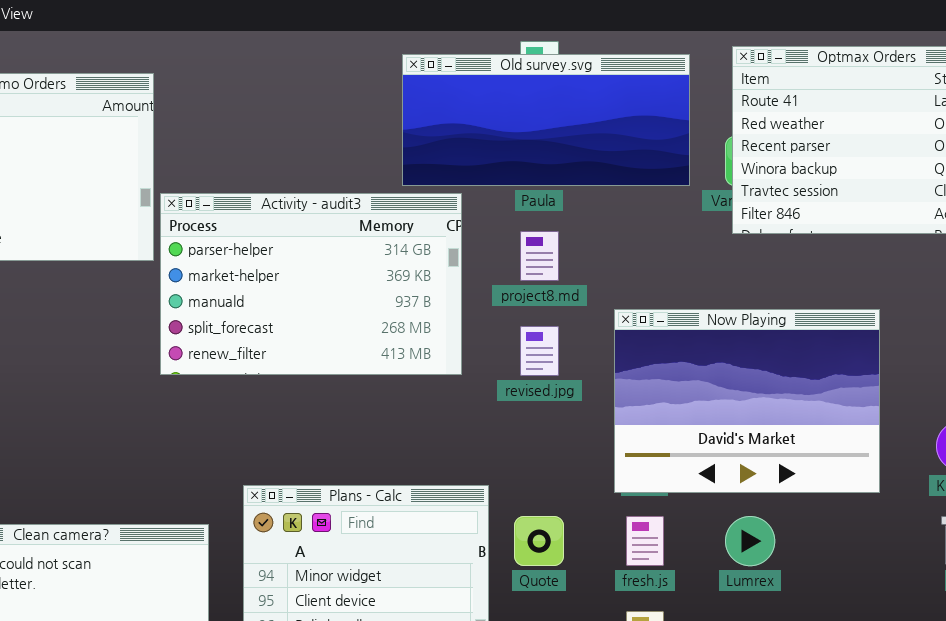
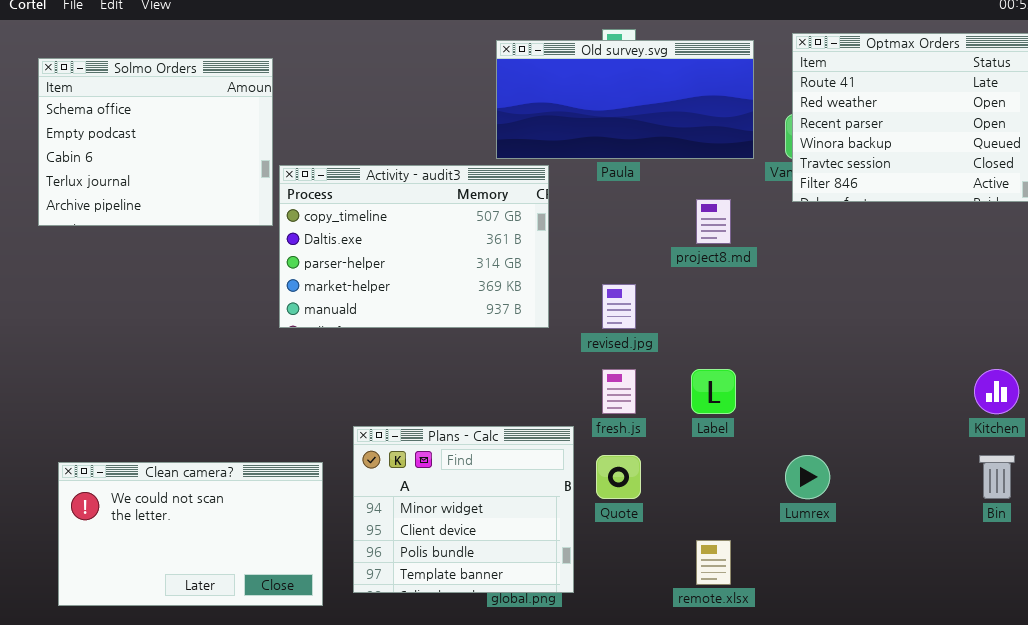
Activity - audit3: [160,193,462,375] -> [279,165,549,328], scrolled up 2 rows
project8.md: [520,231,559,281] -> [696,199,731,244], moved
Now Playing: [614,309,880,493] -> none, closed
fresh.js: [626,516,664,566] -> [602,369,636,414], moved

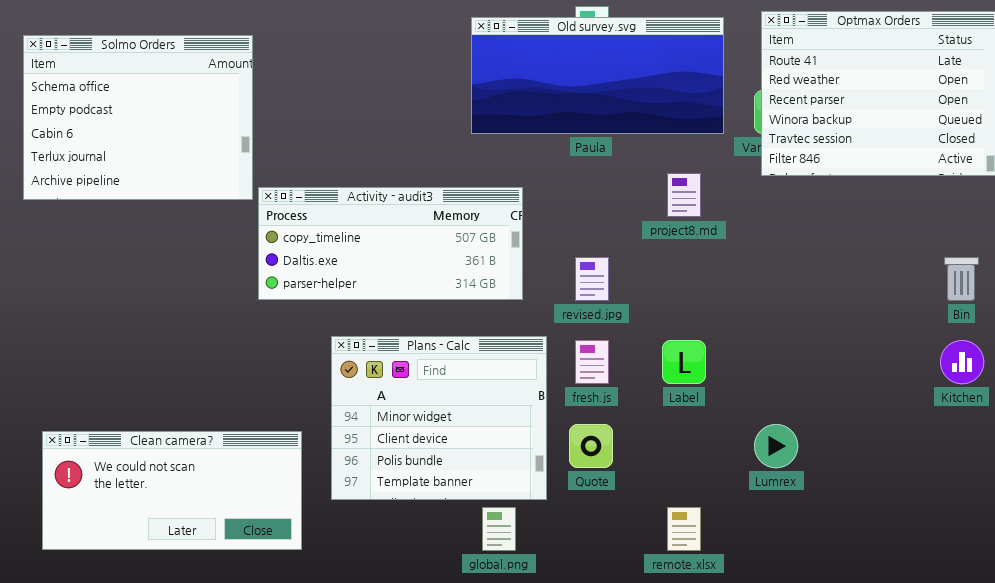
Activity - audit3: [279,165,549,328] -> [258,187,523,300], resized
Plans - Calc: [353,426,574,593] -> [331,336,547,500], moved
Bin: [979,455,1015,499] -> [944,257,979,301], moved
Clean camera?: [58,462,323,606] -> [42,431,302,550], resized

